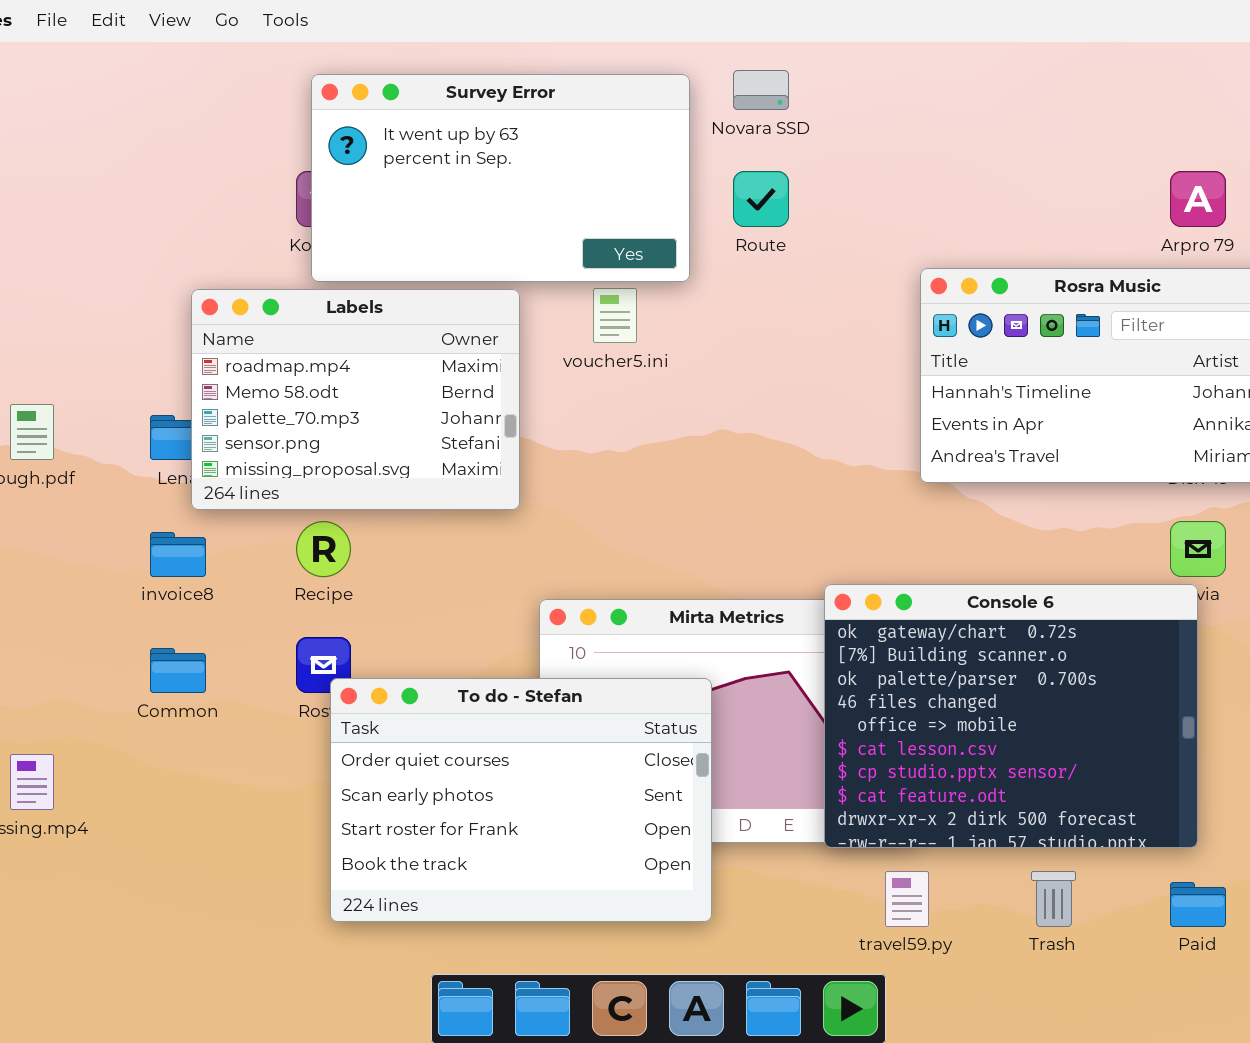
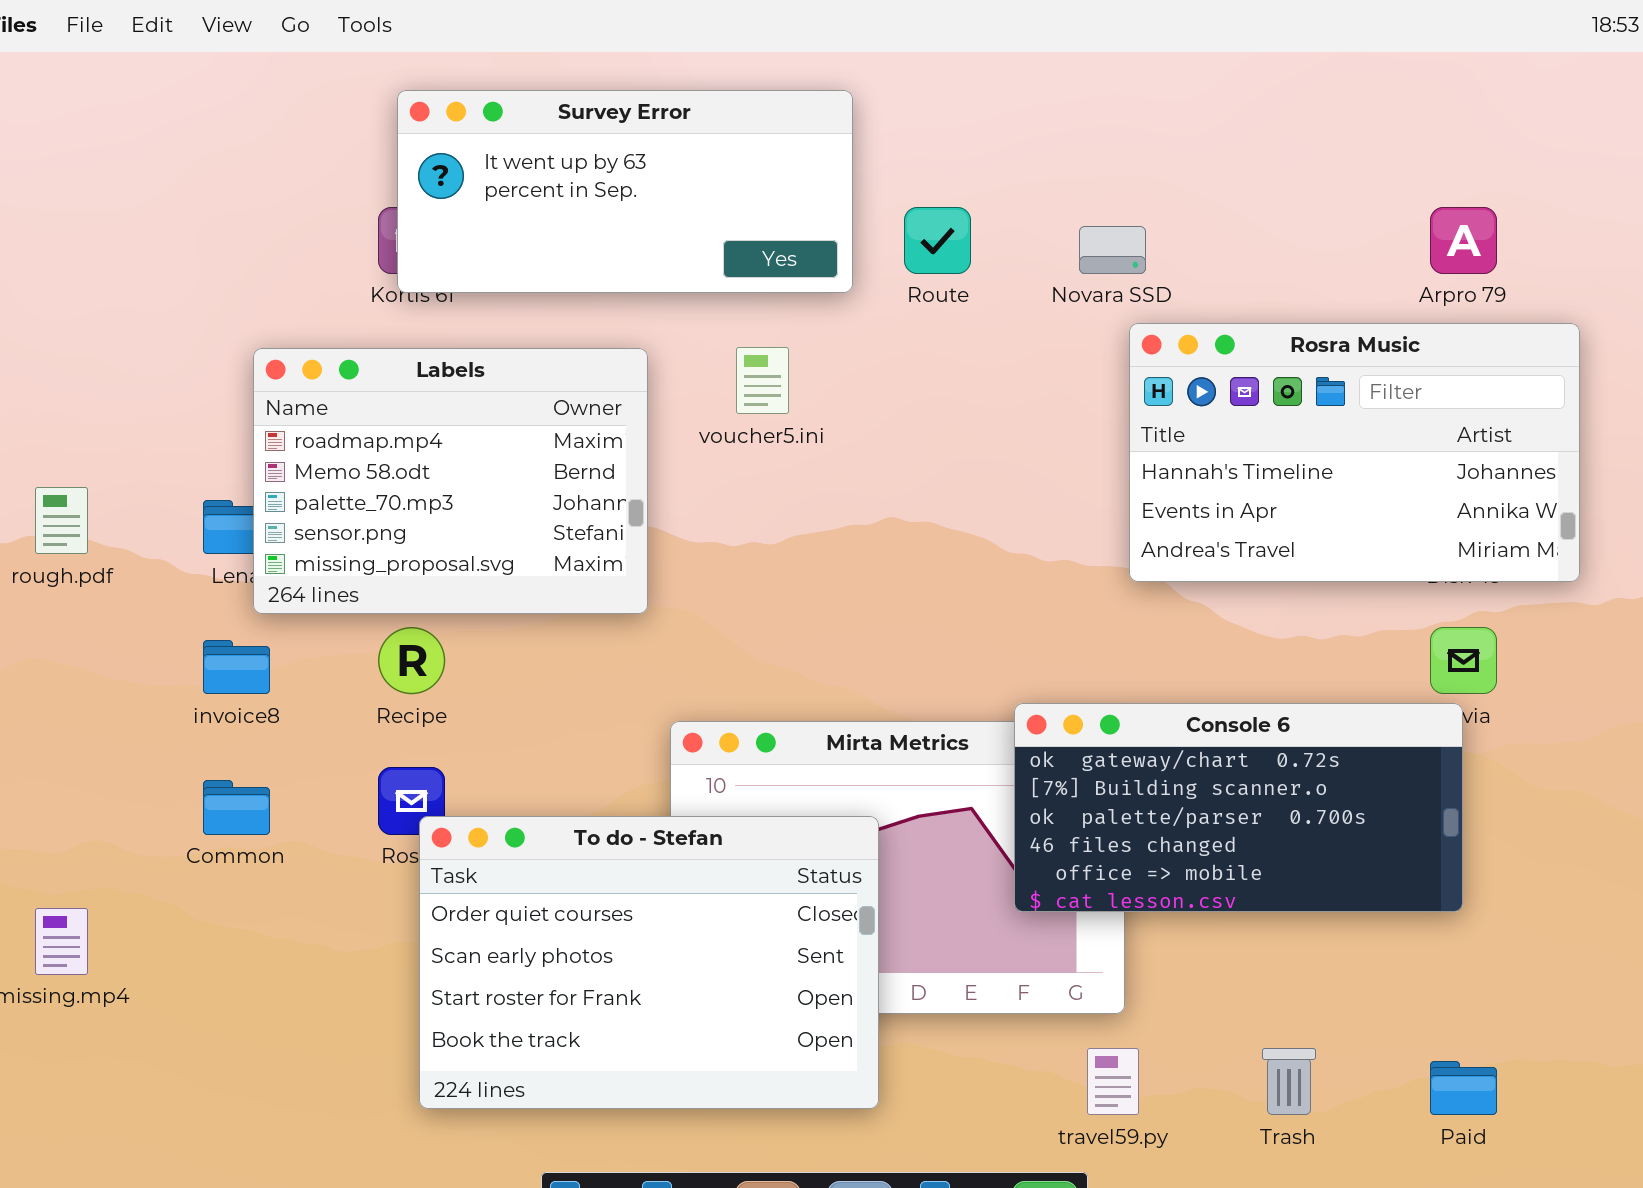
Novara SSD: [733,70,789,110] -> [1079,226,1146,274], moved
Survey Error: [311,74,690,282] -> [397,90,853,293], resized
Console 6: [824,584,1198,848] -> [1014,703,1463,912], resized

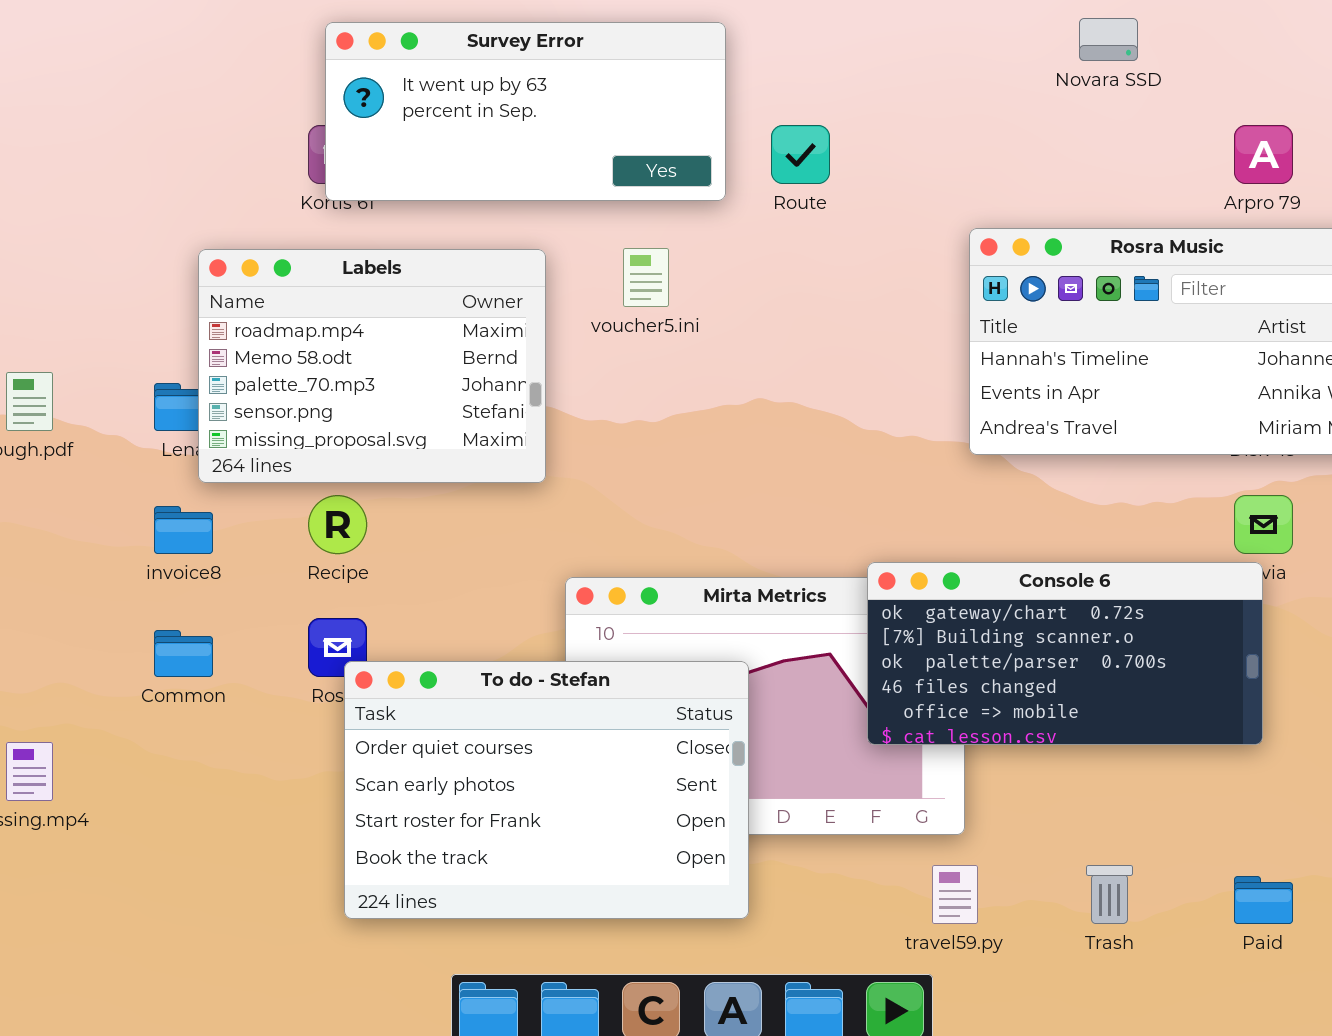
Novara SSD: [1079,226,1146,274] -> [1079,18,1138,61], moved

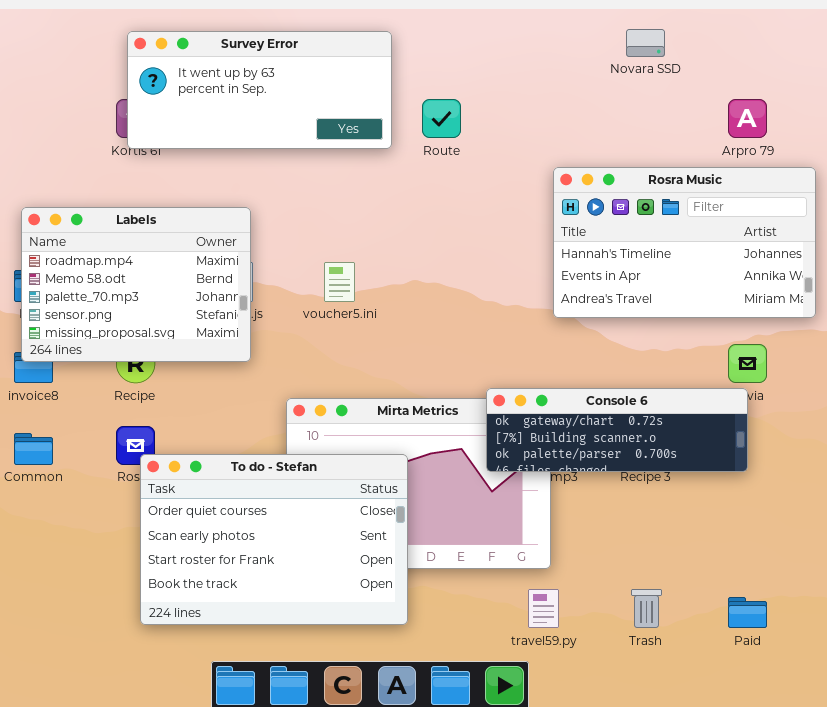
voucher5.ini: [623,248,669,307] -> [324,262,355,302], moved
Labels: [198,249,546,483] -> [21,207,251,362], moved
Console 6: [867,562,1263,745] -> [486,388,748,472], resized

